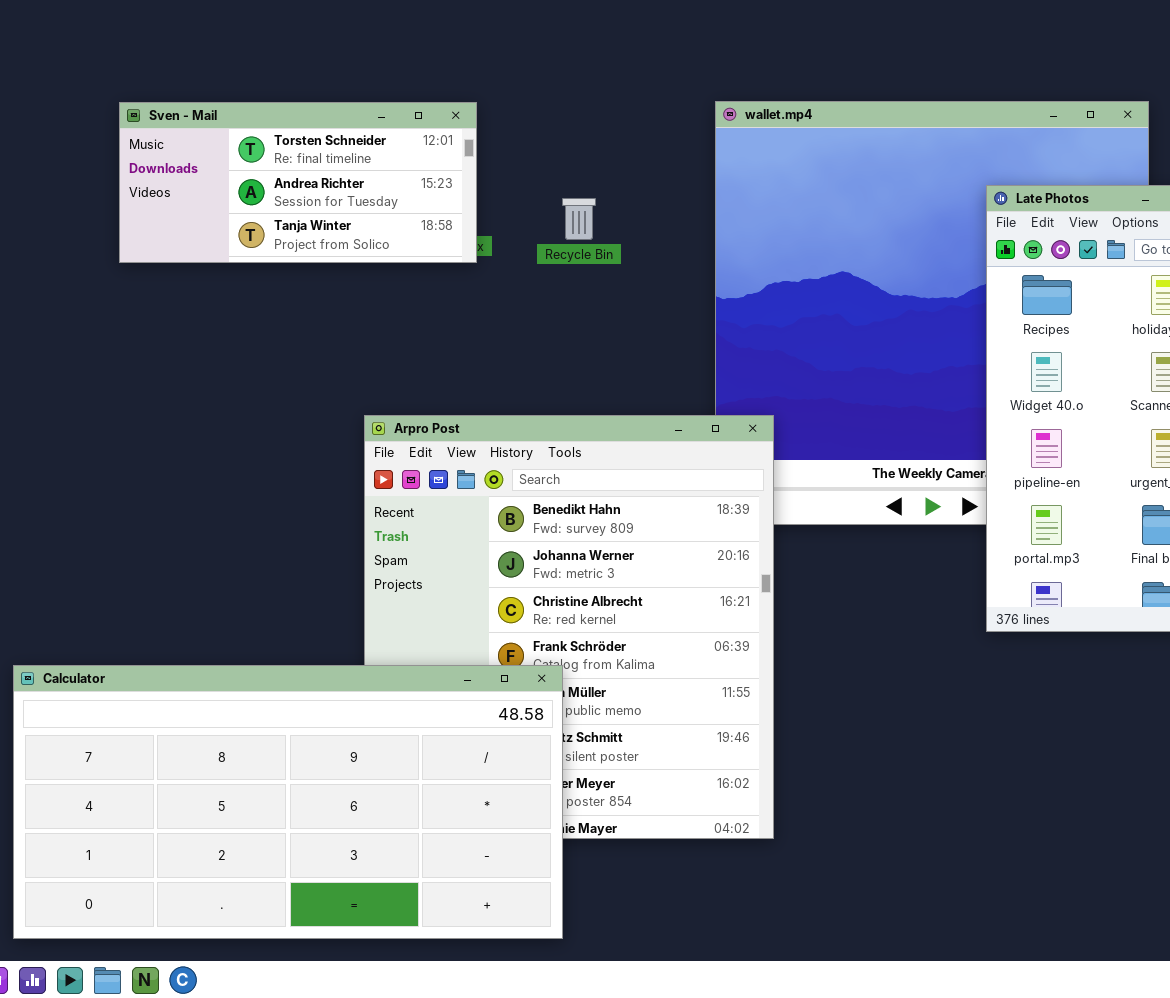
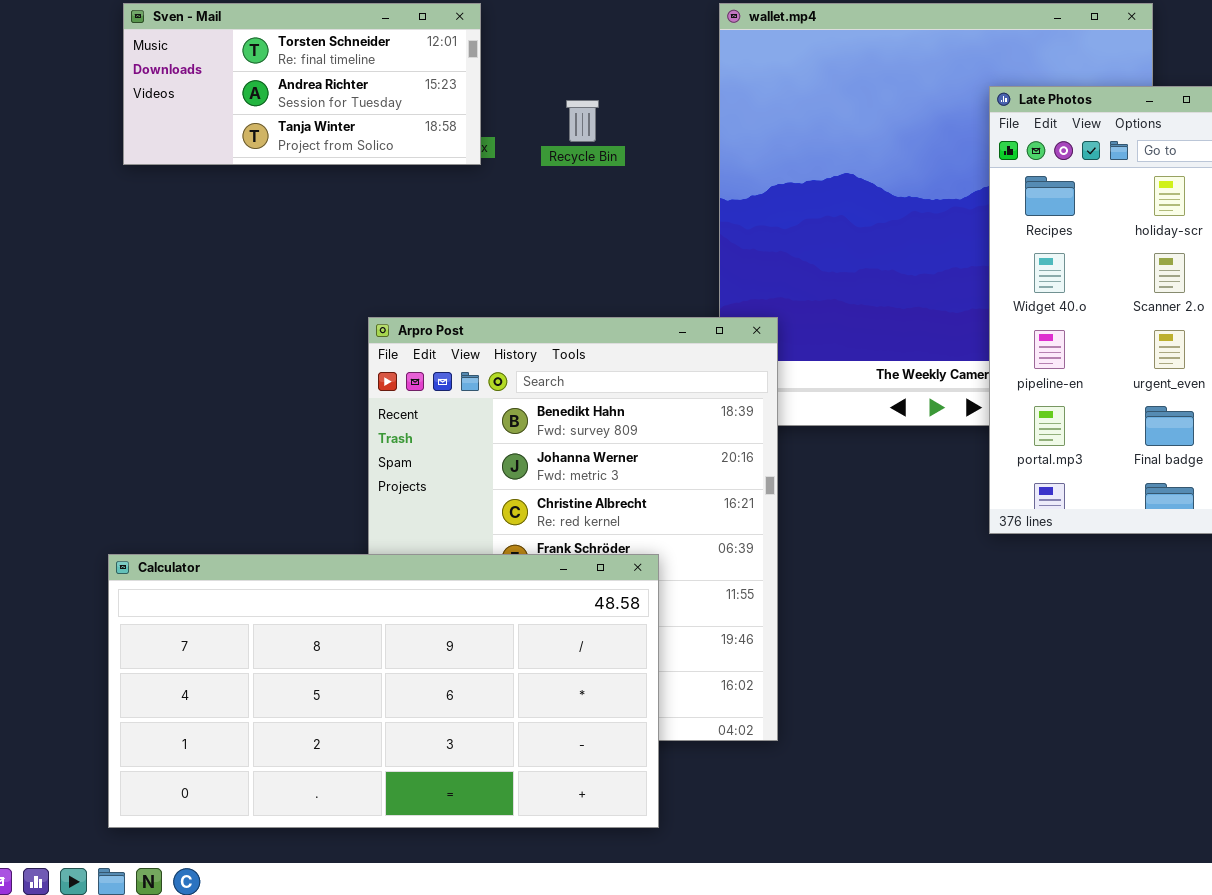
Calculator: [13,665,563,939] -> [108,554,659,828], moved

